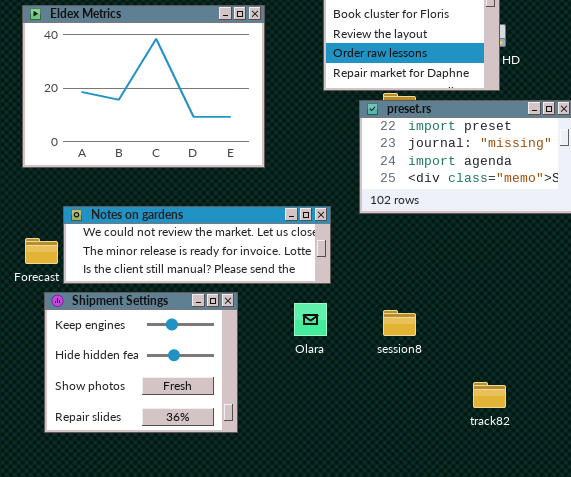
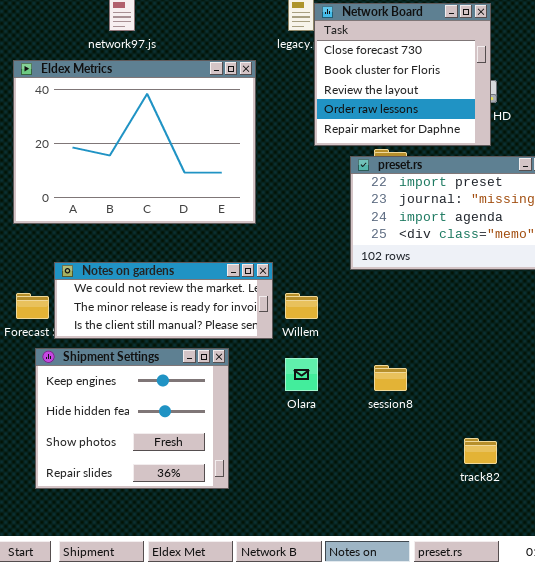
Notes on gardens: [63,206,331,284] -> [54,262,273,339], resized

